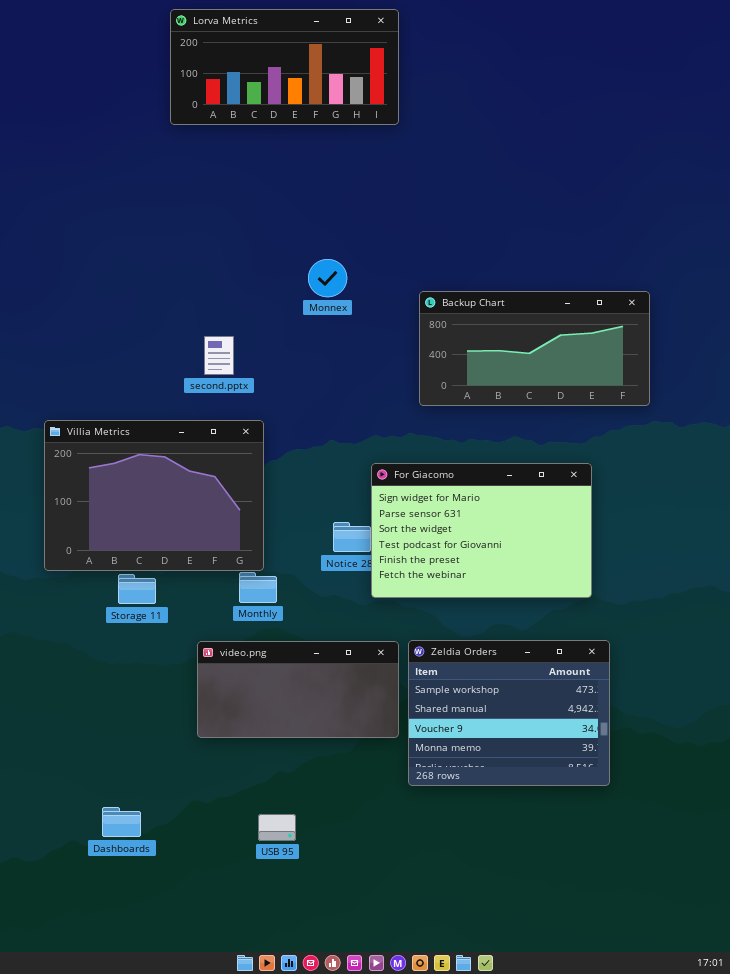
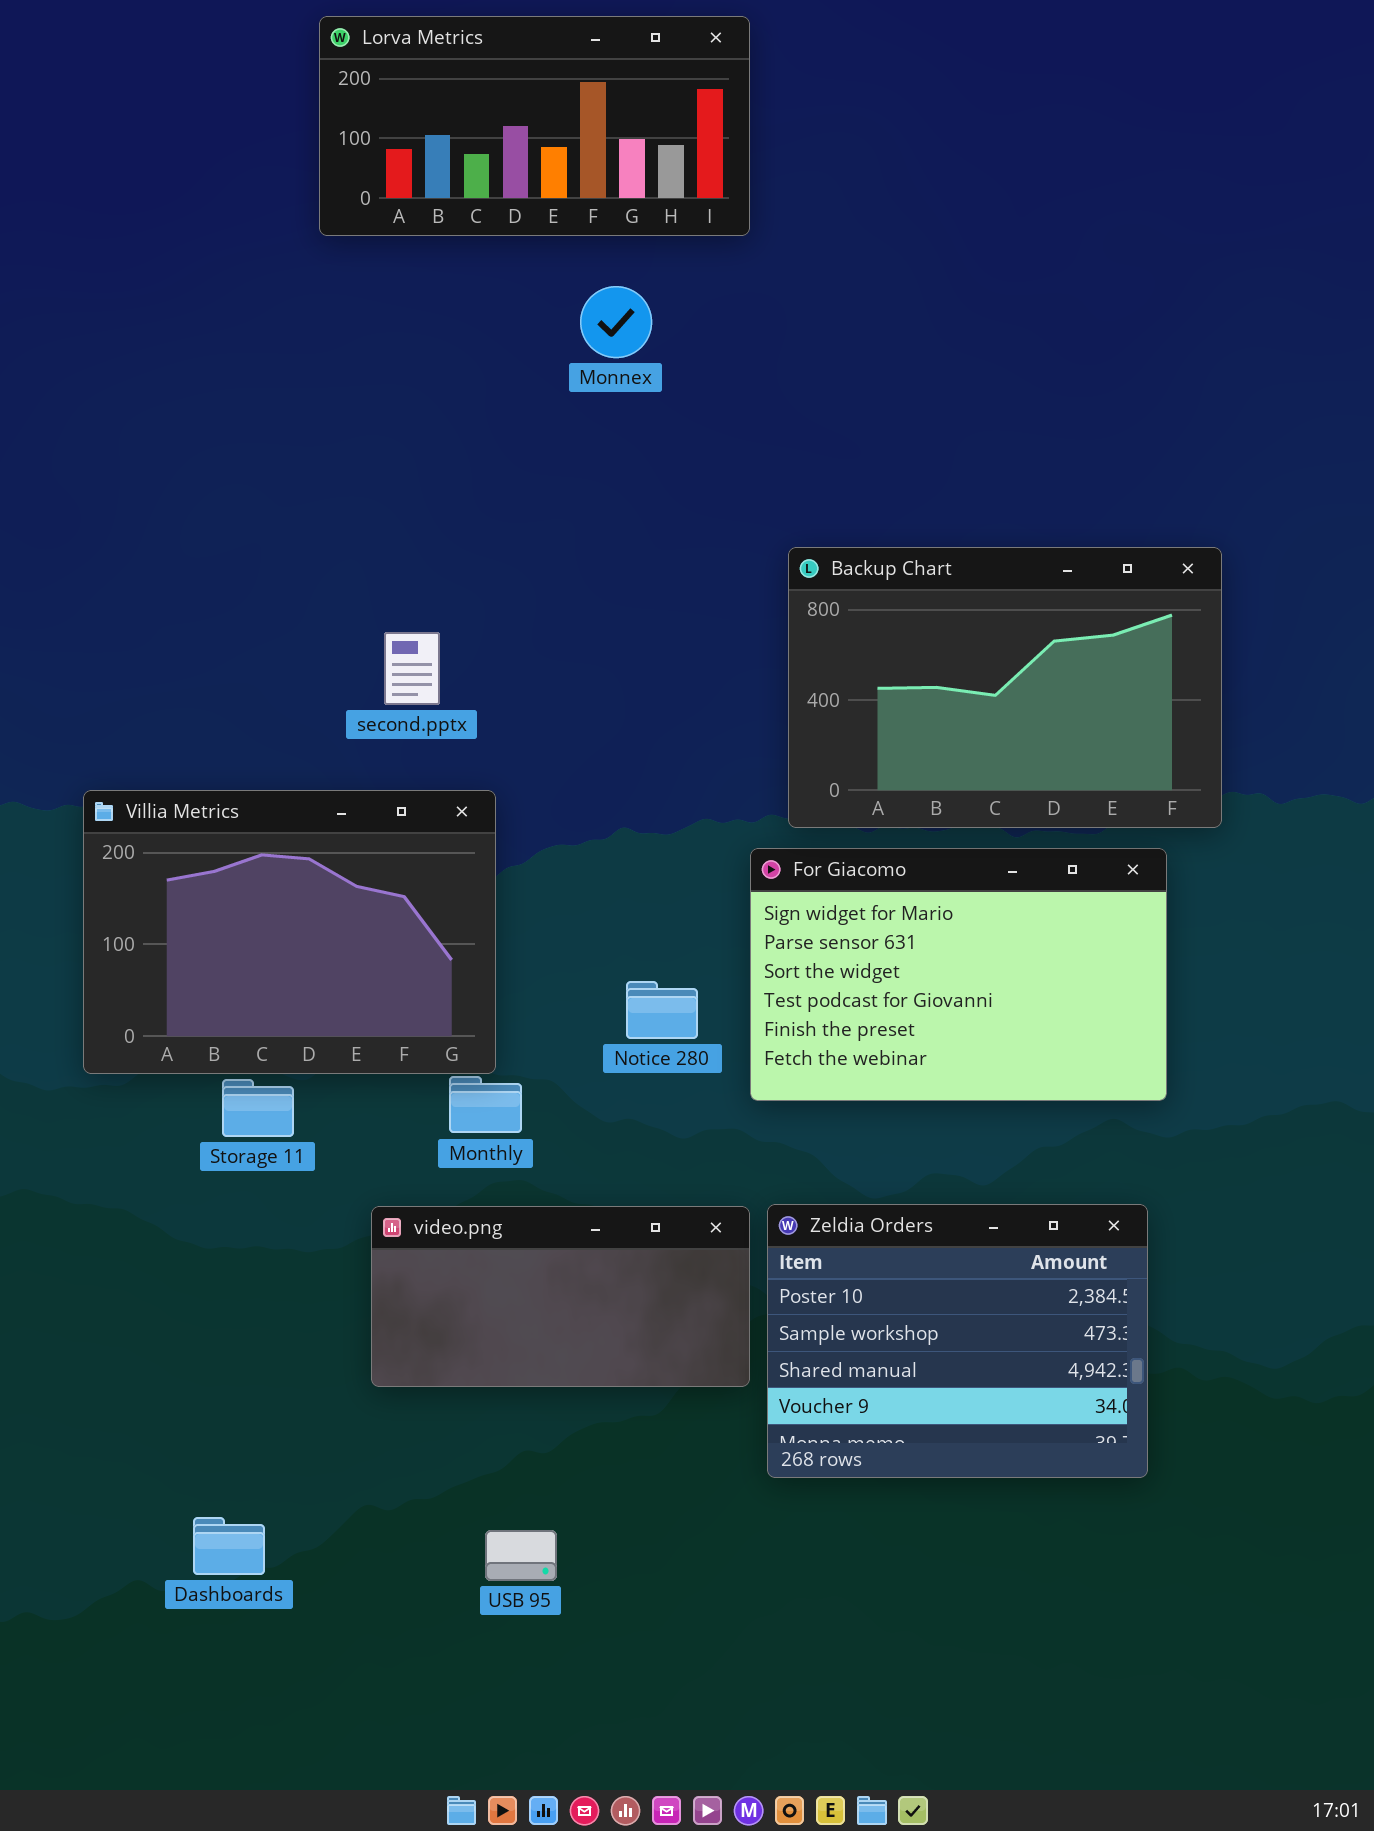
Monnex: [308,259,347,297] -> [580,286,652,358], moved
Backup Chart: [419,291,650,406] -> [788,547,1222,828], resized
For Giacomo: [371,463,592,598] -> [750,848,1167,1101], moved
Zeldia Orders: [408,640,610,786] -> [767,1204,1148,1478], scrolled up 1 row

